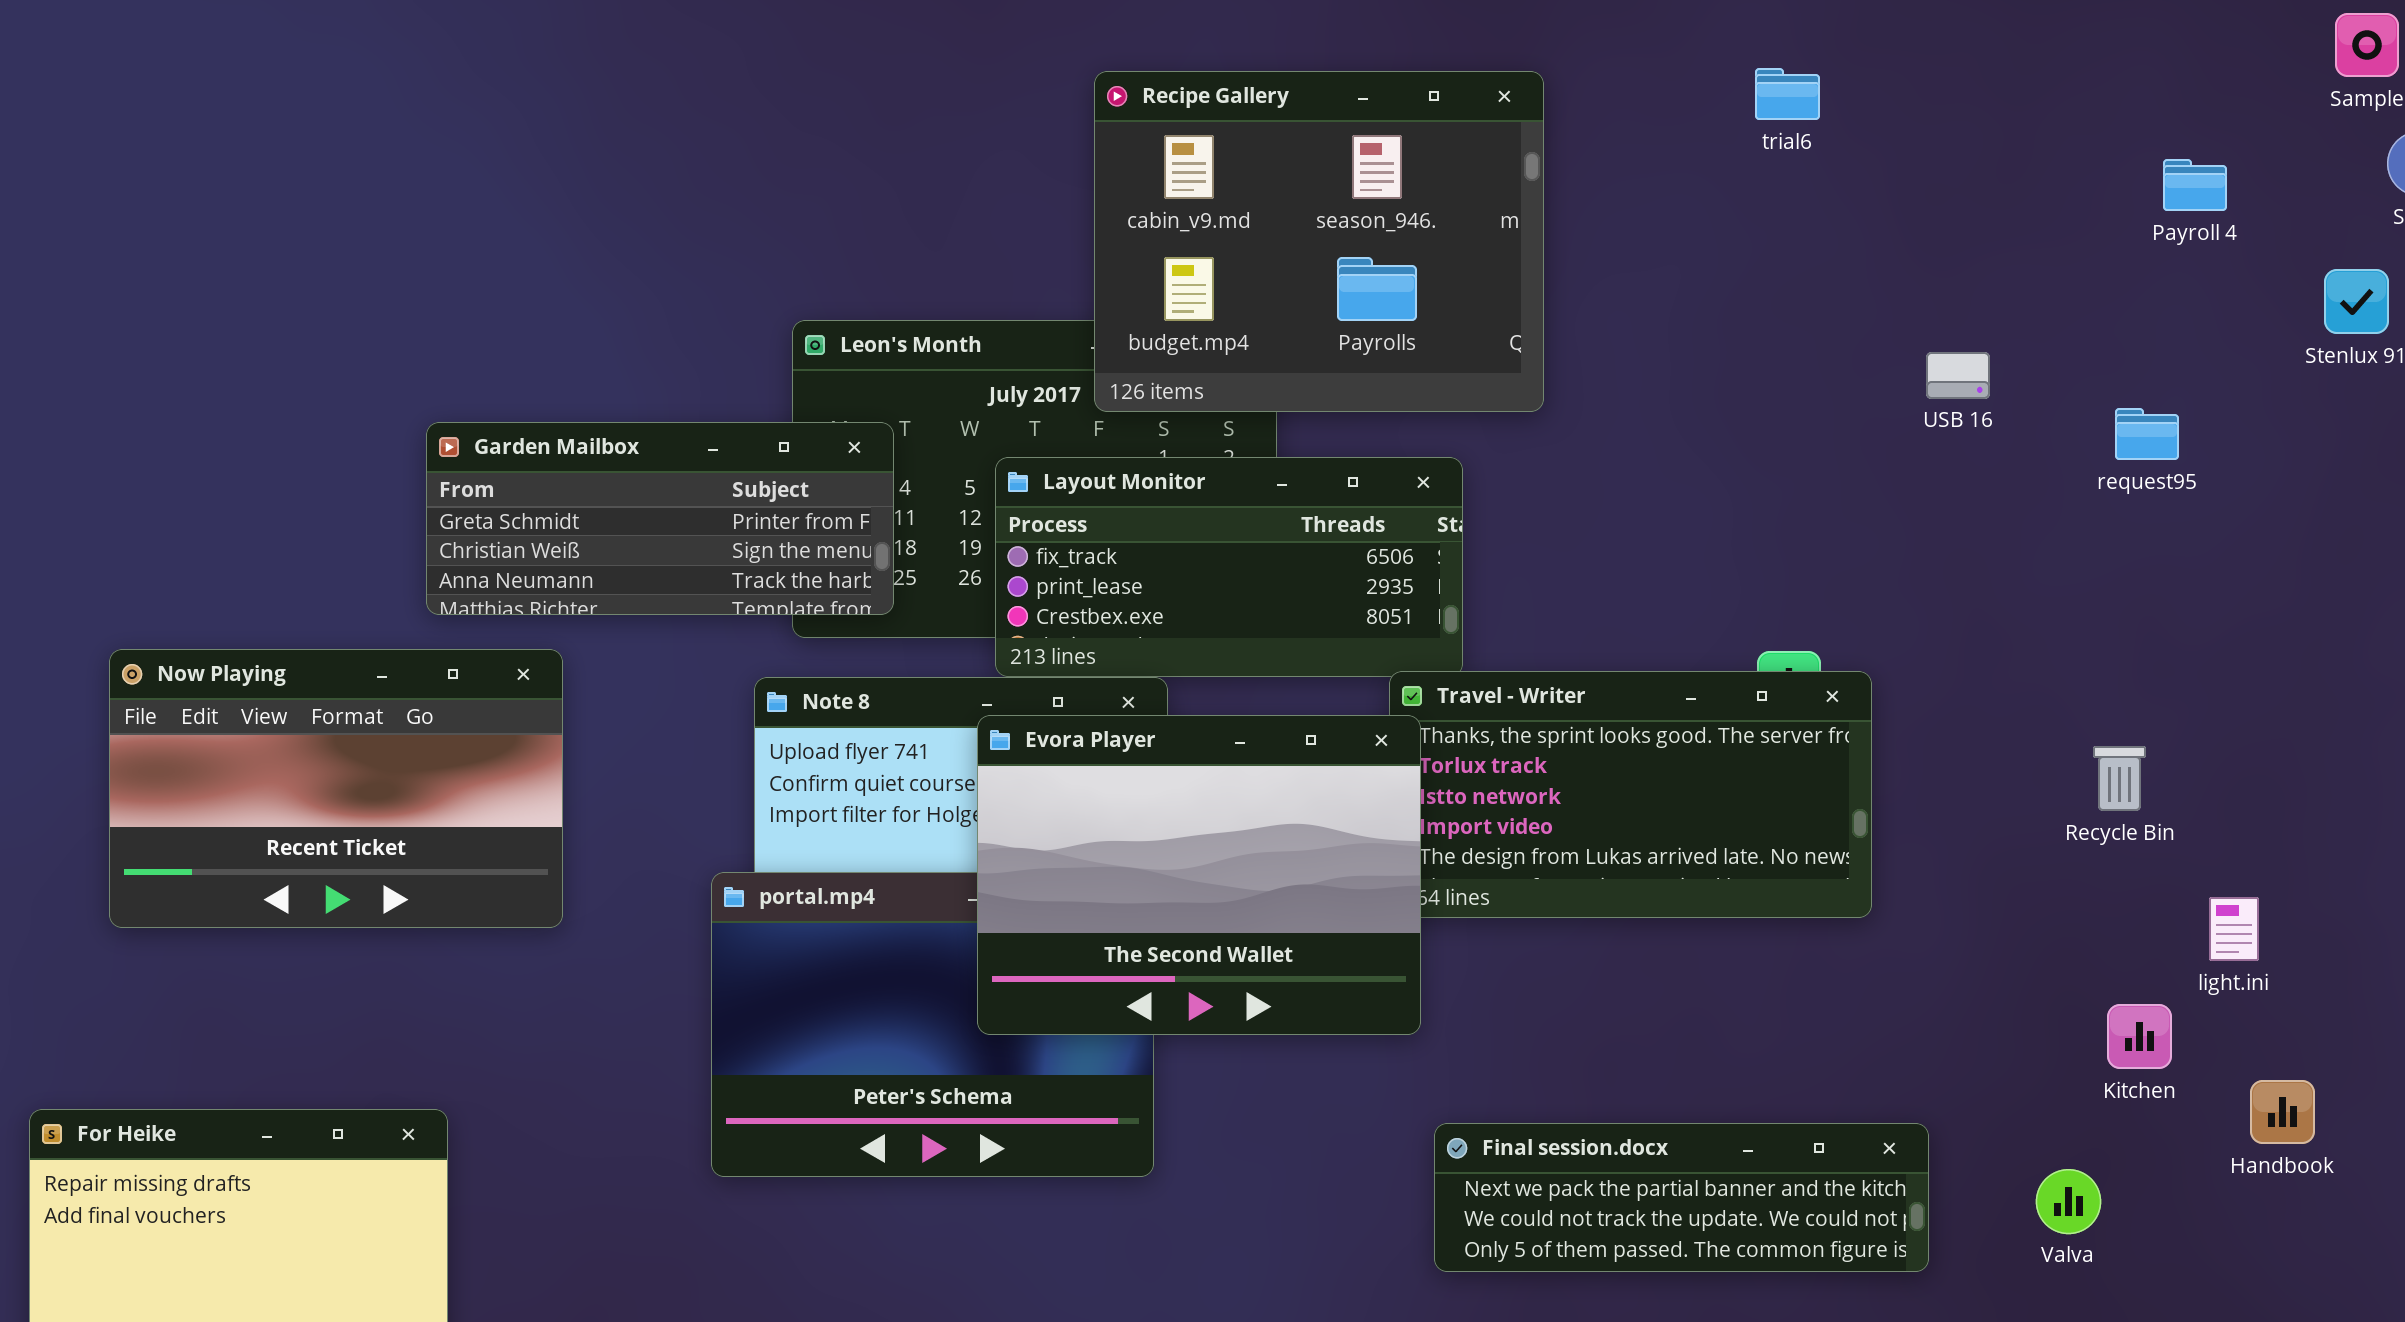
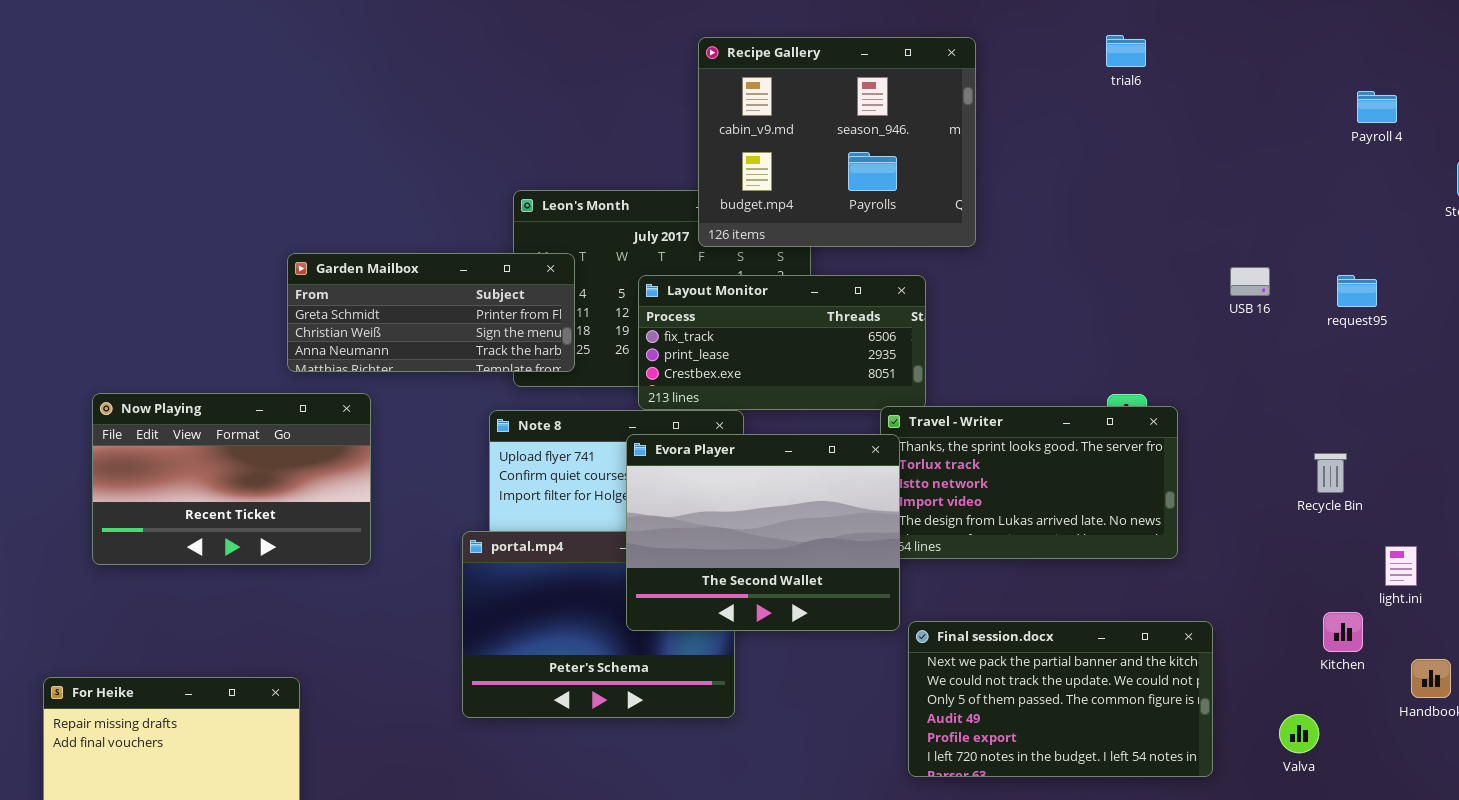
USB 16: [1926,352,1990,399] -> [1230,267,1270,296], moved
request95: [2115,408,2179,460] -> [1337,275,1377,307], moved
Final session.docx: [1434,1123,1929,1272] -> [908,621,1213,777], resized

